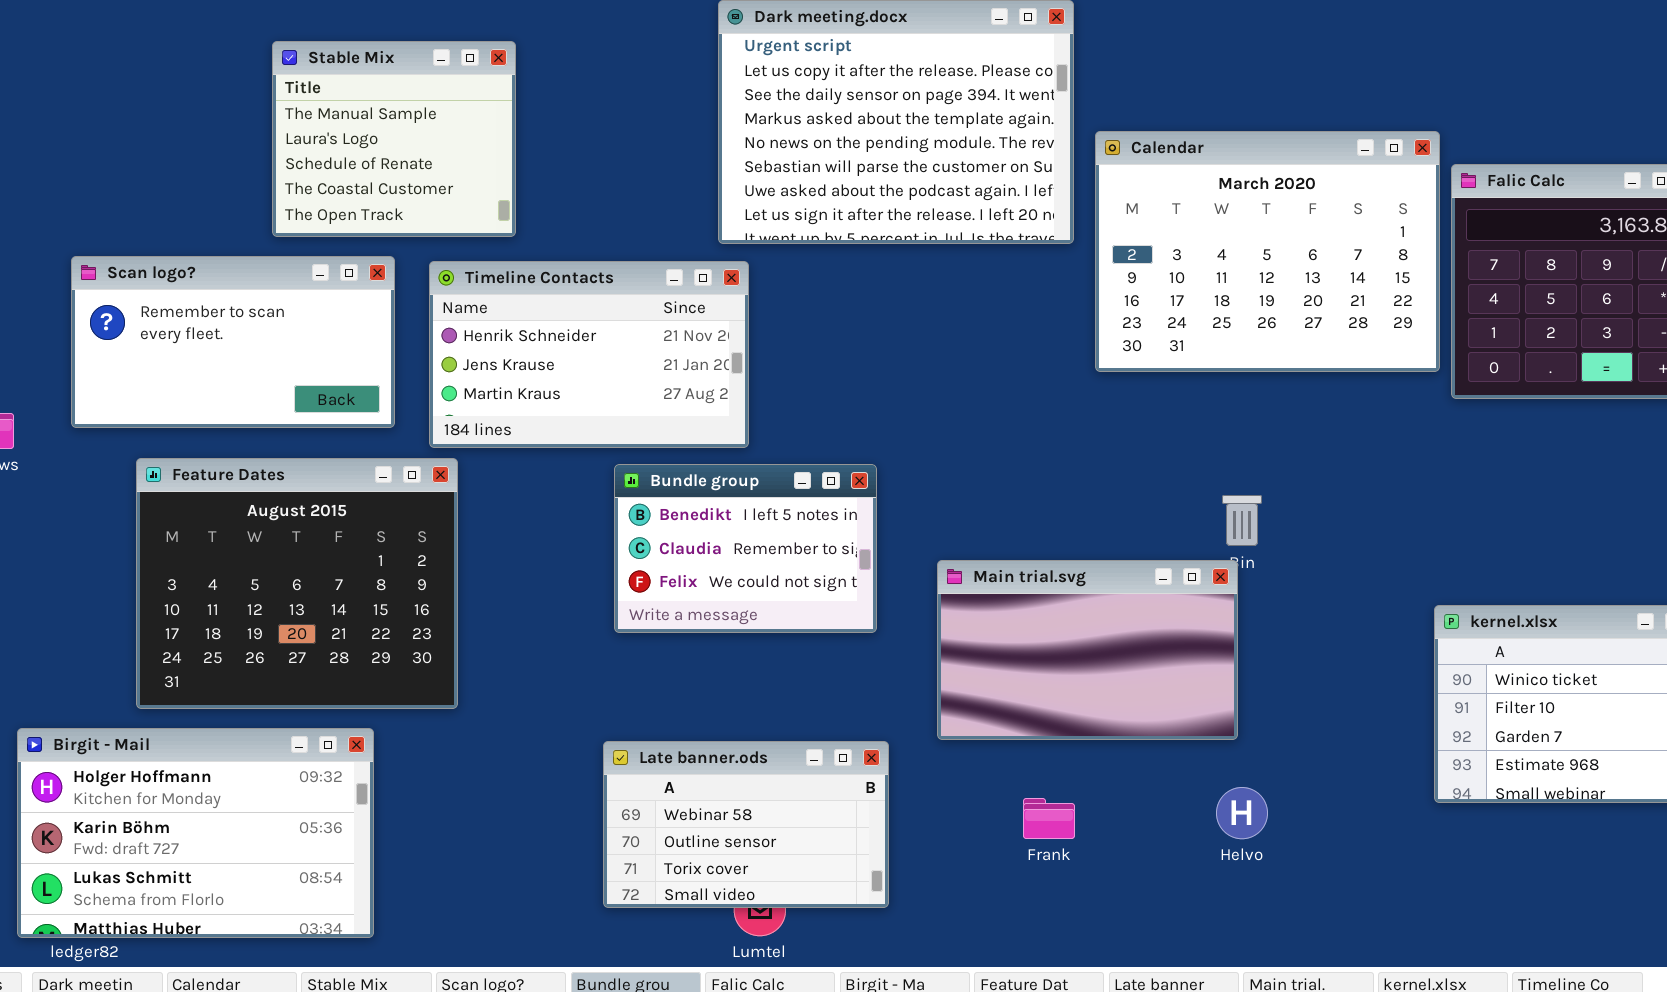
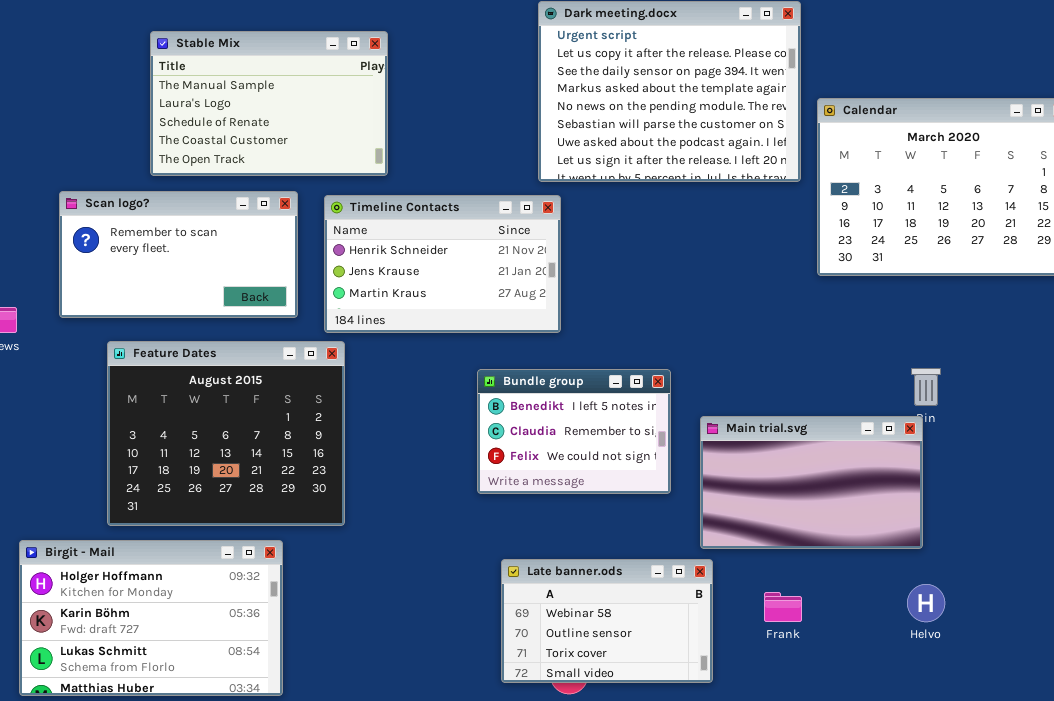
Stable Mix: [272,41,516,237] -> [150,31,388,176], resized
Bundle group: [614,464,877,633] -> [477,369,671,494], moved
Late banner.ods: [603,741,889,908] -> [501,559,713,683], moved

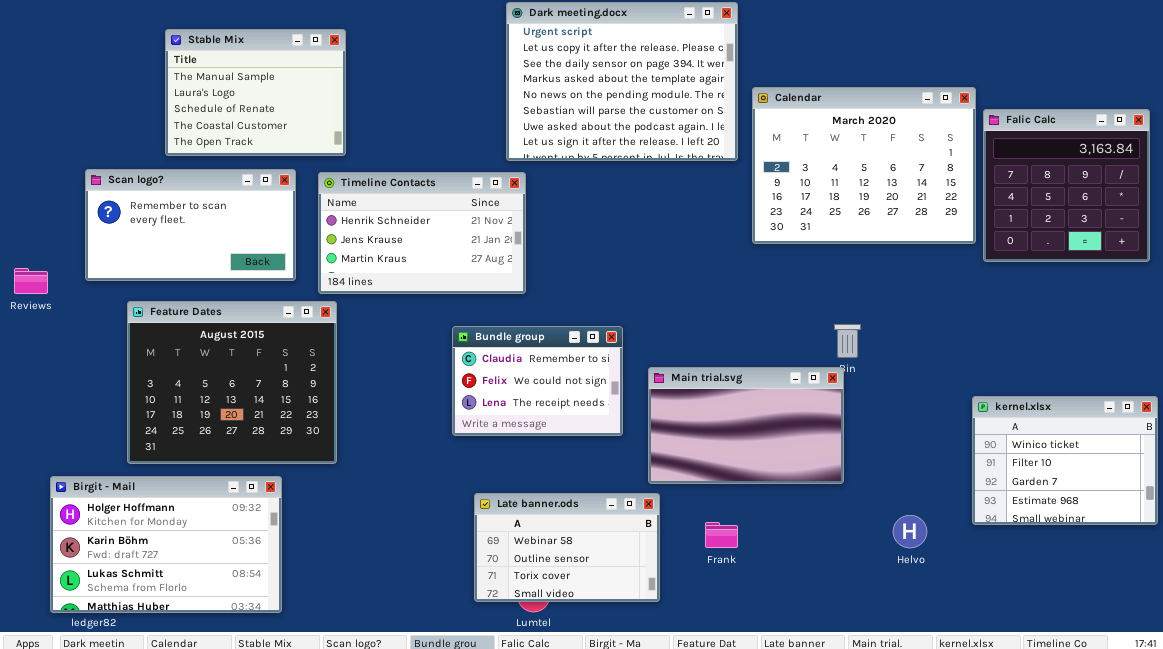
Stable Mix: [150,31,388,176] -> [165,29,346,156], resized
Bundle group: [477,369,671,494] -> [452,326,623,436], scrolled down 1 row
Helvo: [907,584,945,622] -> [893,515,927,548], moved

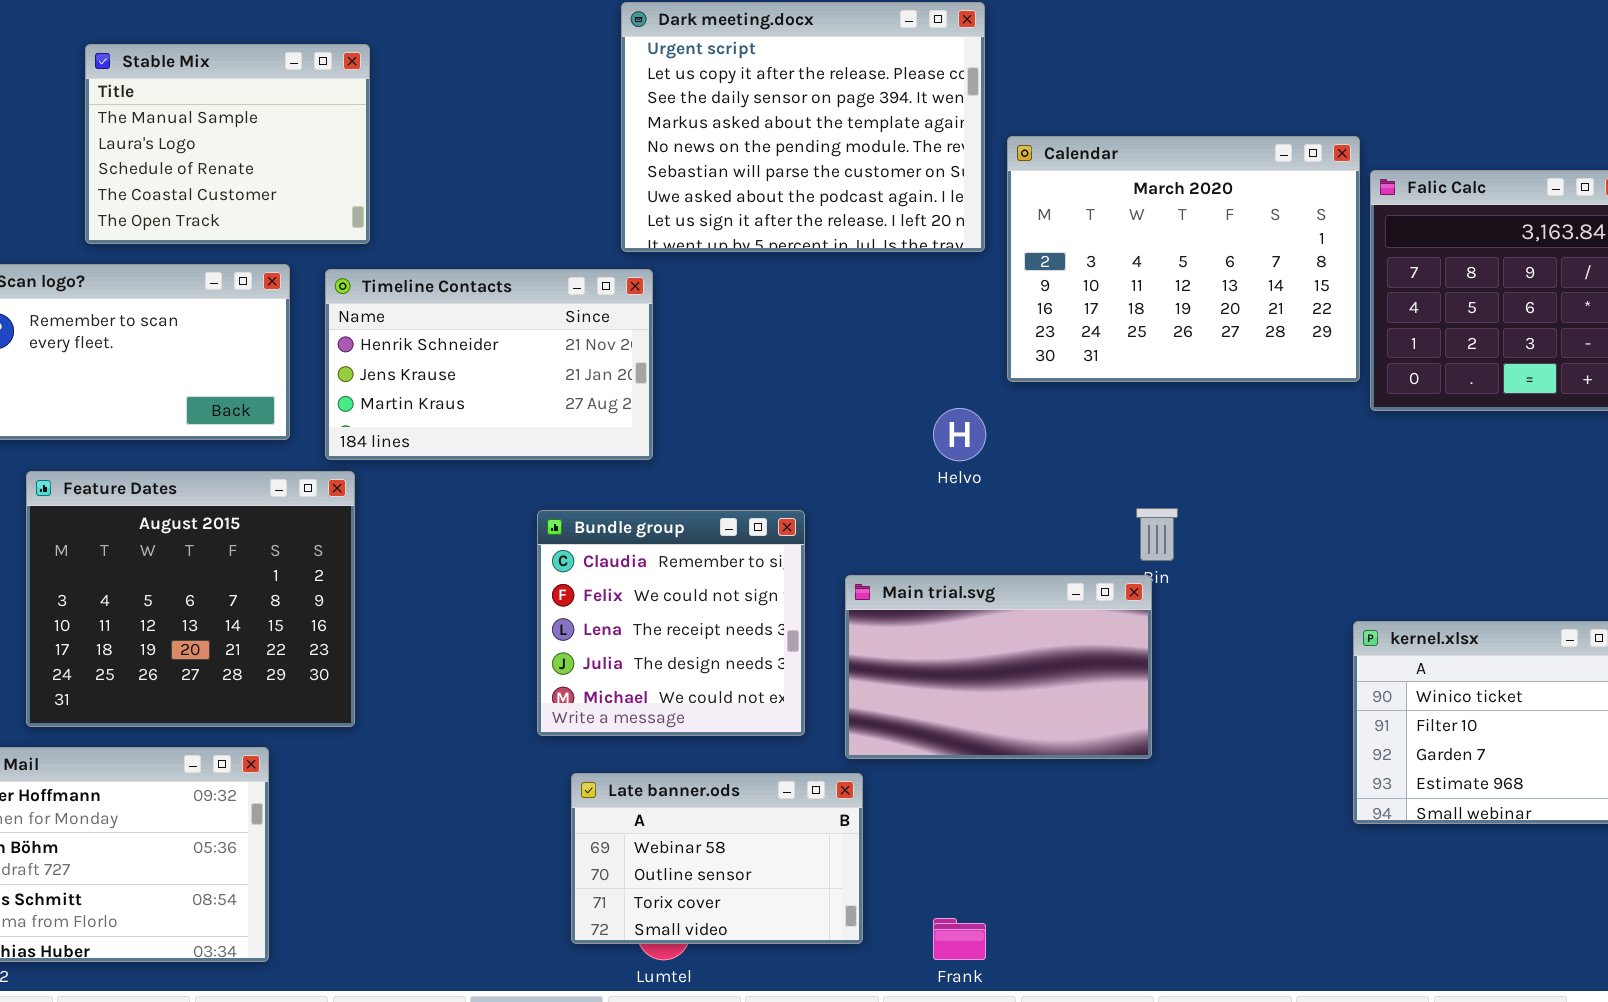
Bundle group: [452,326,623,436] -> [537,510,805,736], resized
Helvo: [893,515,927,548] -> [933,408,986,461], moved
Frank: [705,522,738,548] -> [933,918,986,960], moved

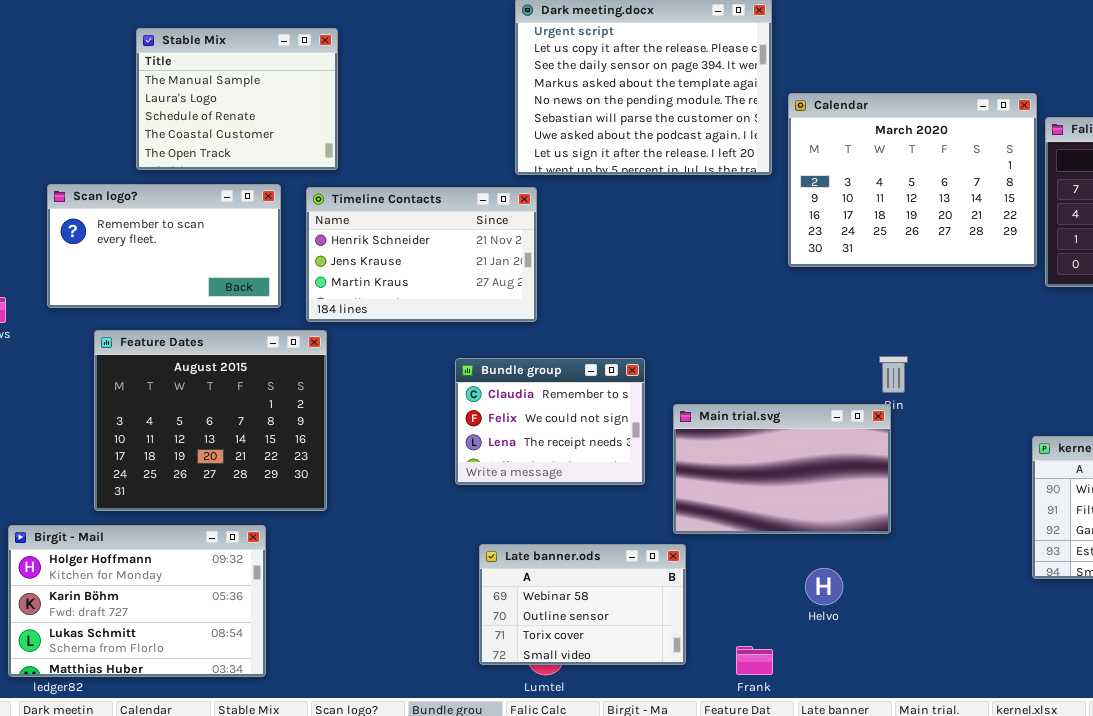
Helvo: [933,408,986,461] -> [805,568,843,605], moved
Bundle group: [537,510,805,736] -> [455,358,645,485], resized

